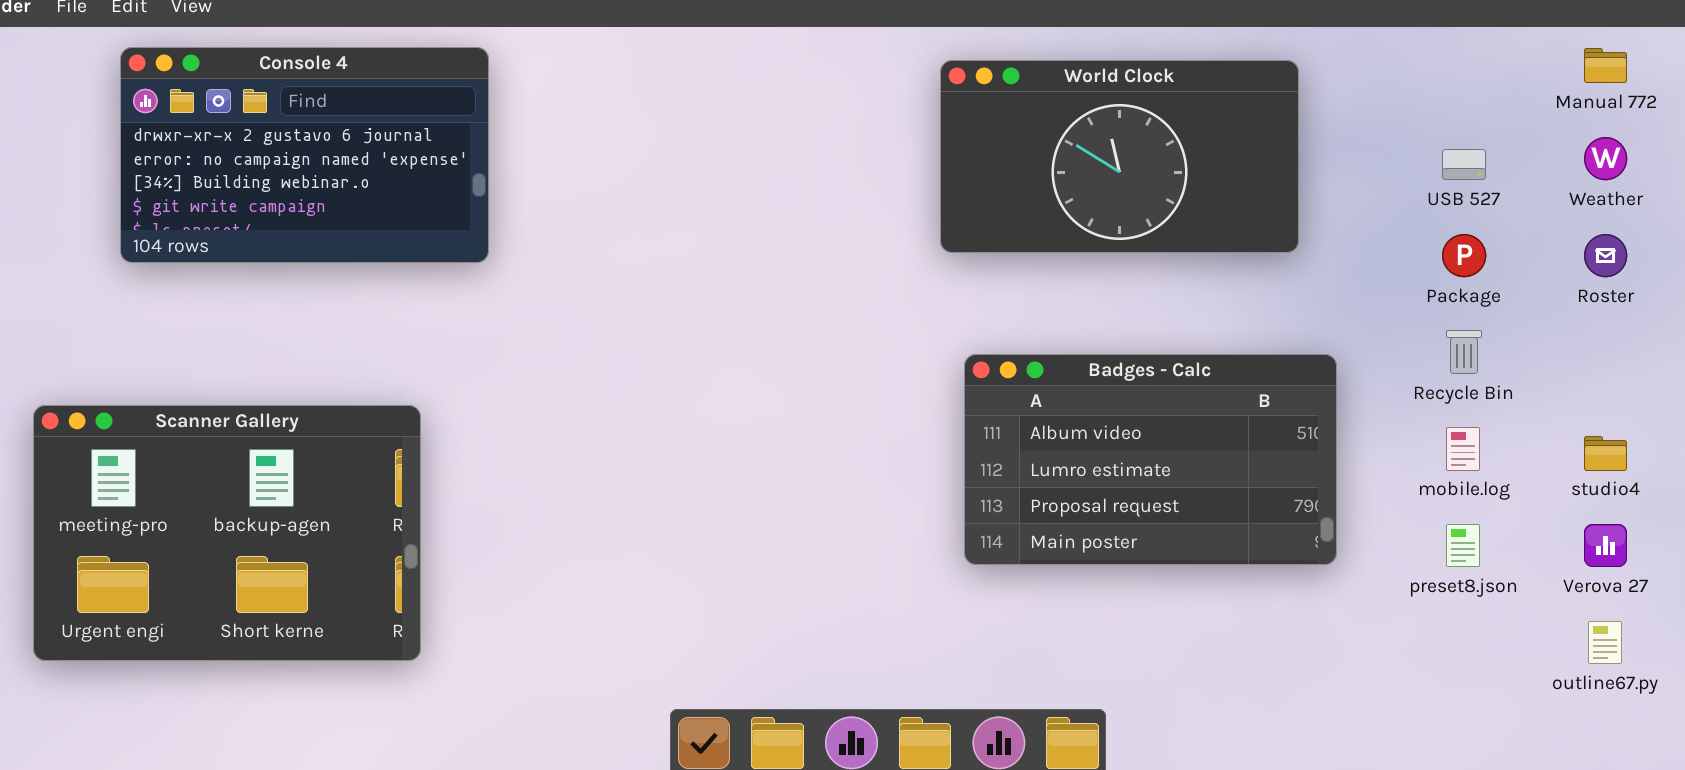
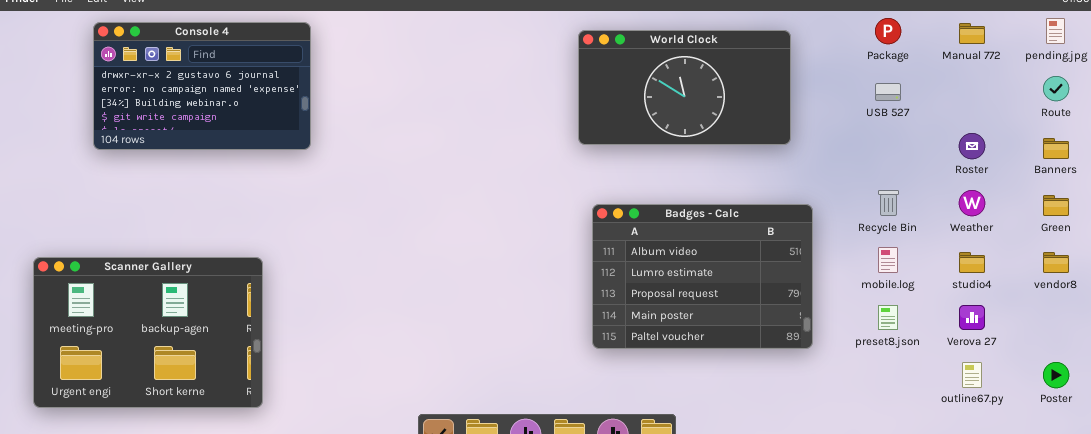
Weather: [1584,137,1627,180] -> [959,190,985,216], moved
Package: [1442,234,1486,277] -> [875,18,901,44], moved
Badges - Calc: [964,354,1337,565] -> [592,204,813,349], resized
Scanner Gallery: [33,405,421,661] -> [33,257,263,408], moved

